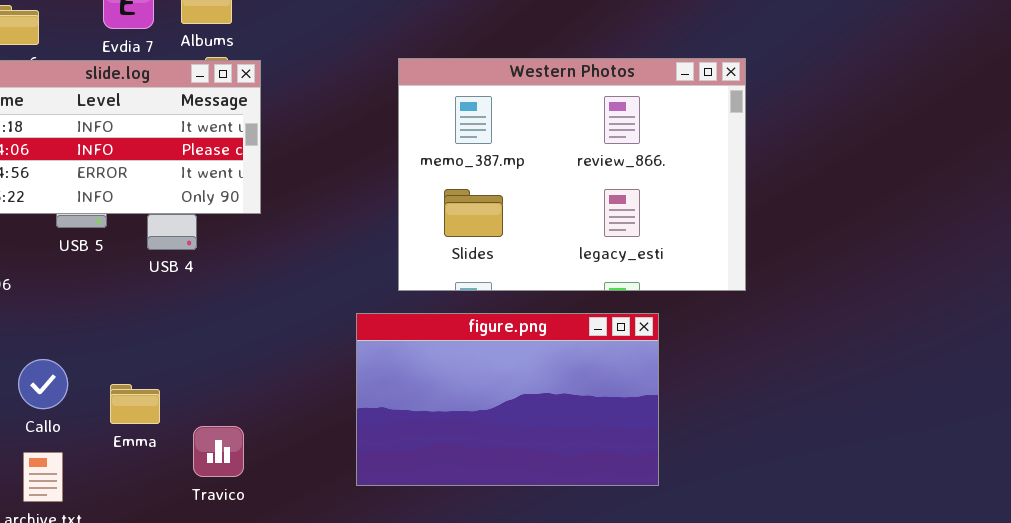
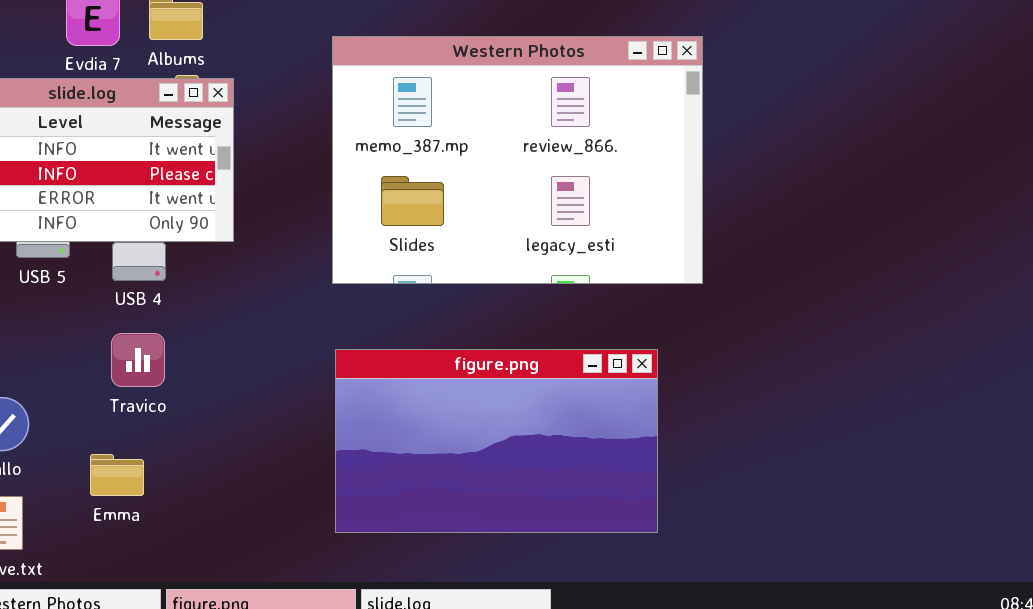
Western Photos: [398,58,746,291] -> [332,36,703,284], moved
Emma: [110,384,160,424] -> [90,454,144,496], moved
Travico: [193,426,244,477] -> [111,333,165,387], moved

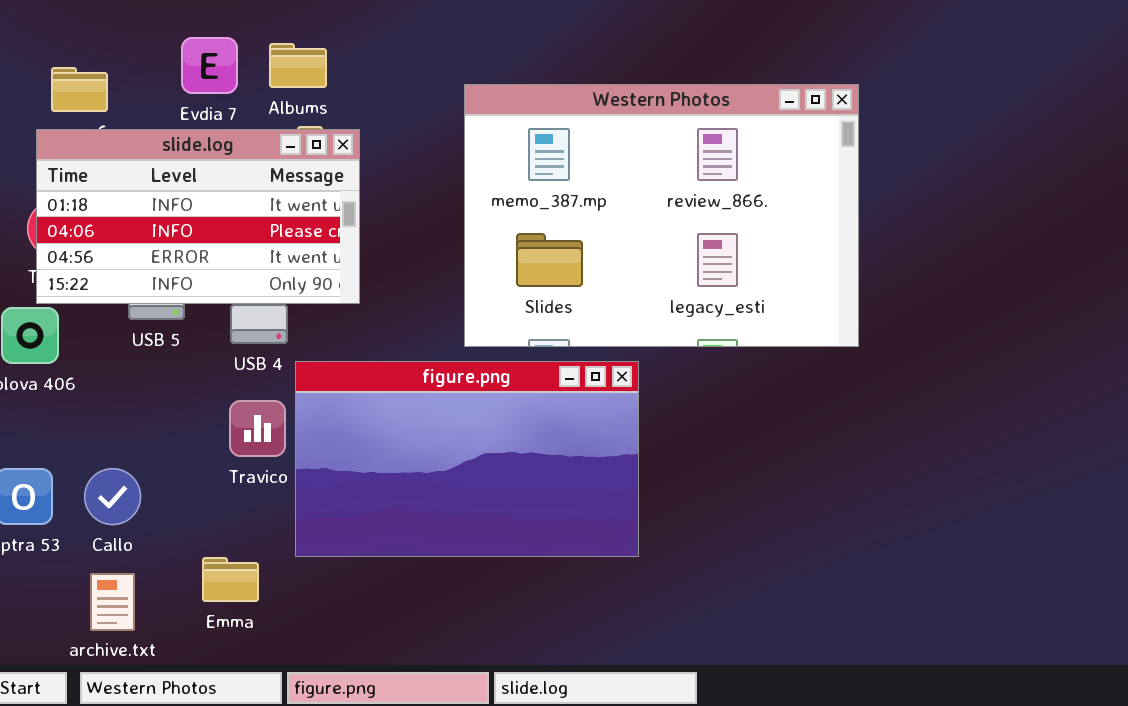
figure.png: [335,349,658,533] -> [295,361,639,557], moved
Emma: [90,454,144,496] -> [202,557,259,602], moved

